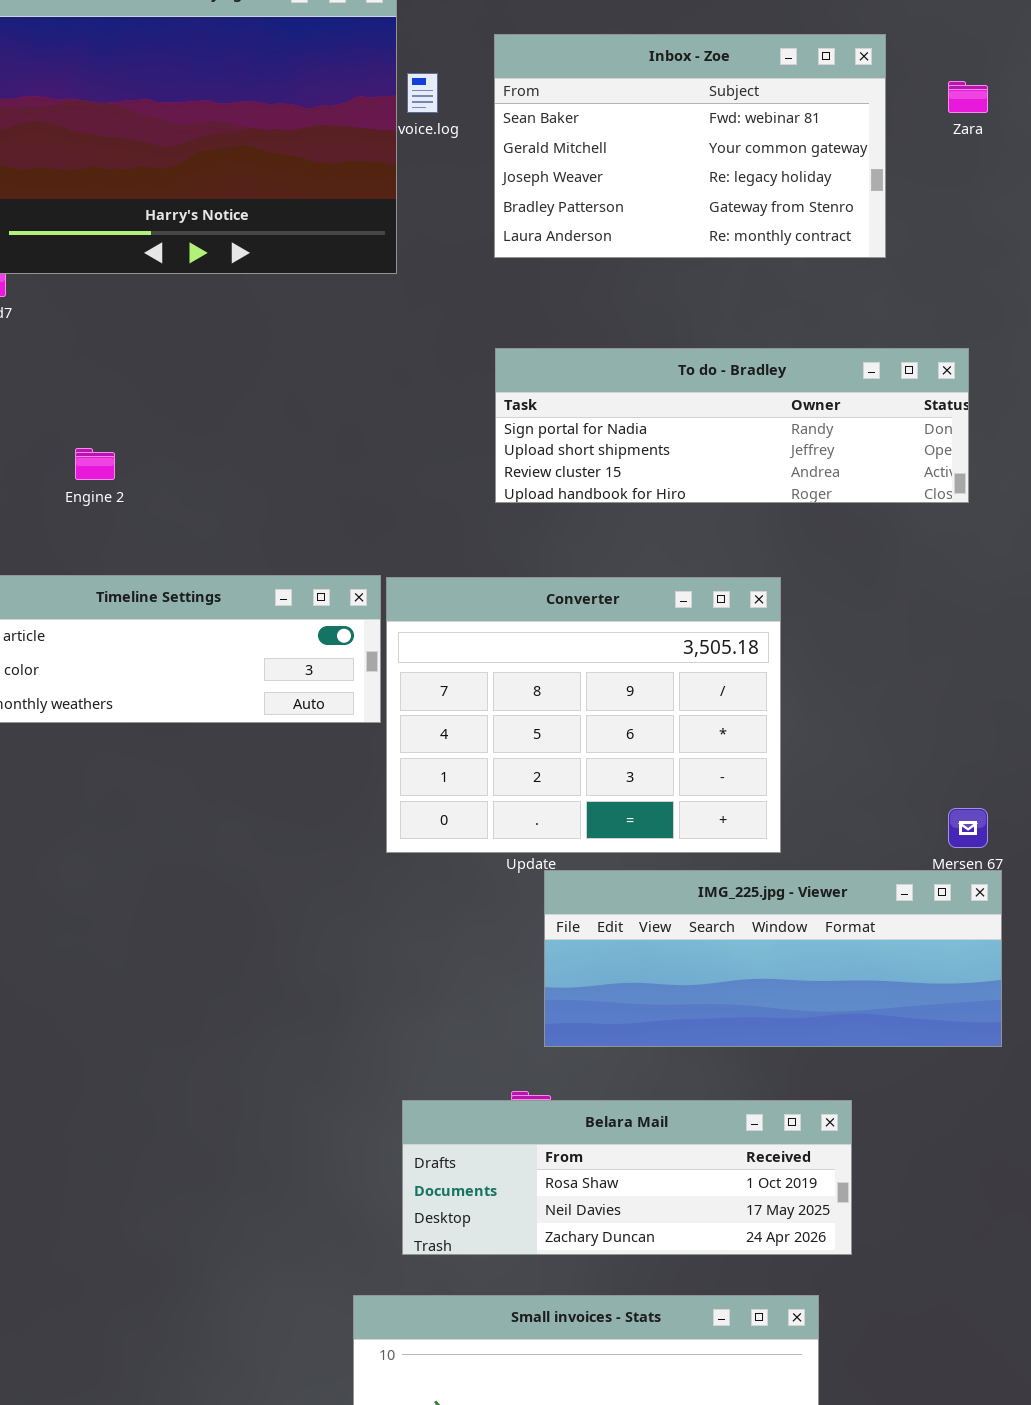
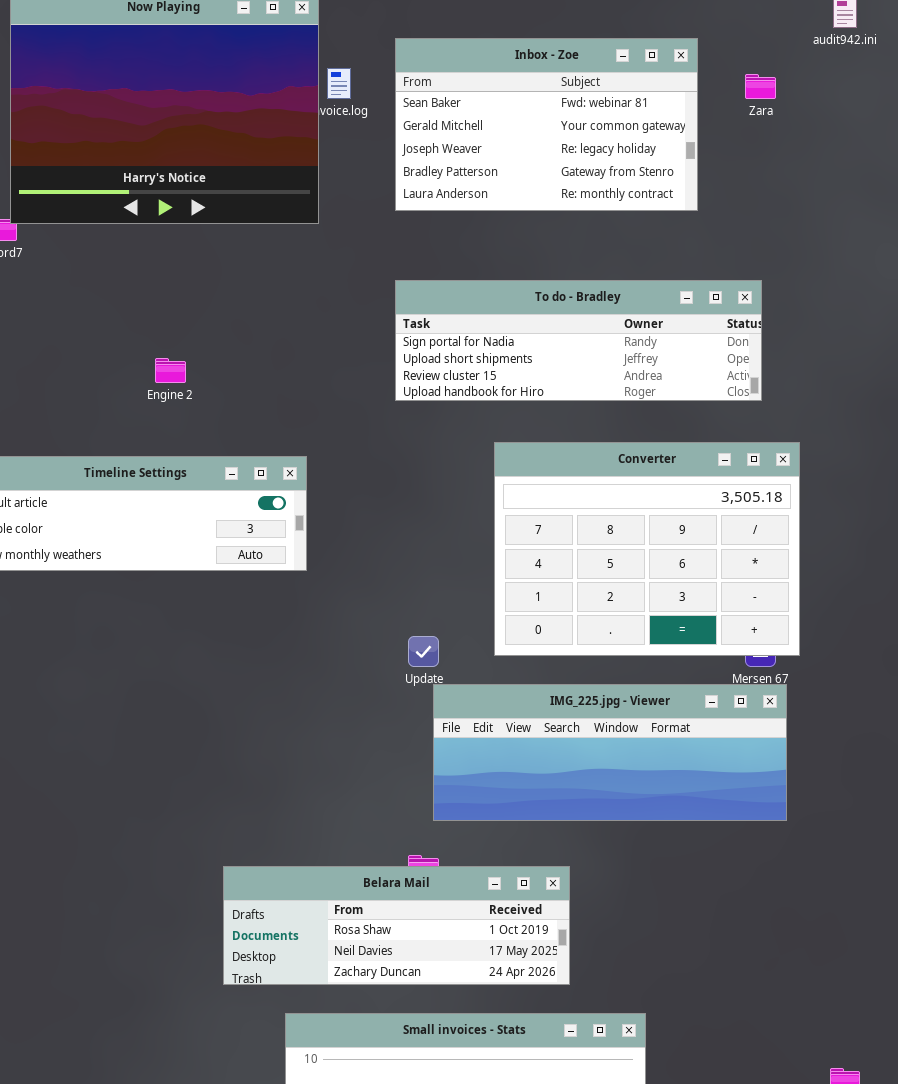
Engine 2: [75,448,115,480] -> [155,358,186,383], moved
Converter: [386,577,781,853] -> [494,442,800,656], moved
Belara Mail: [402,1100,852,1255] -> [223,866,570,985], moved

